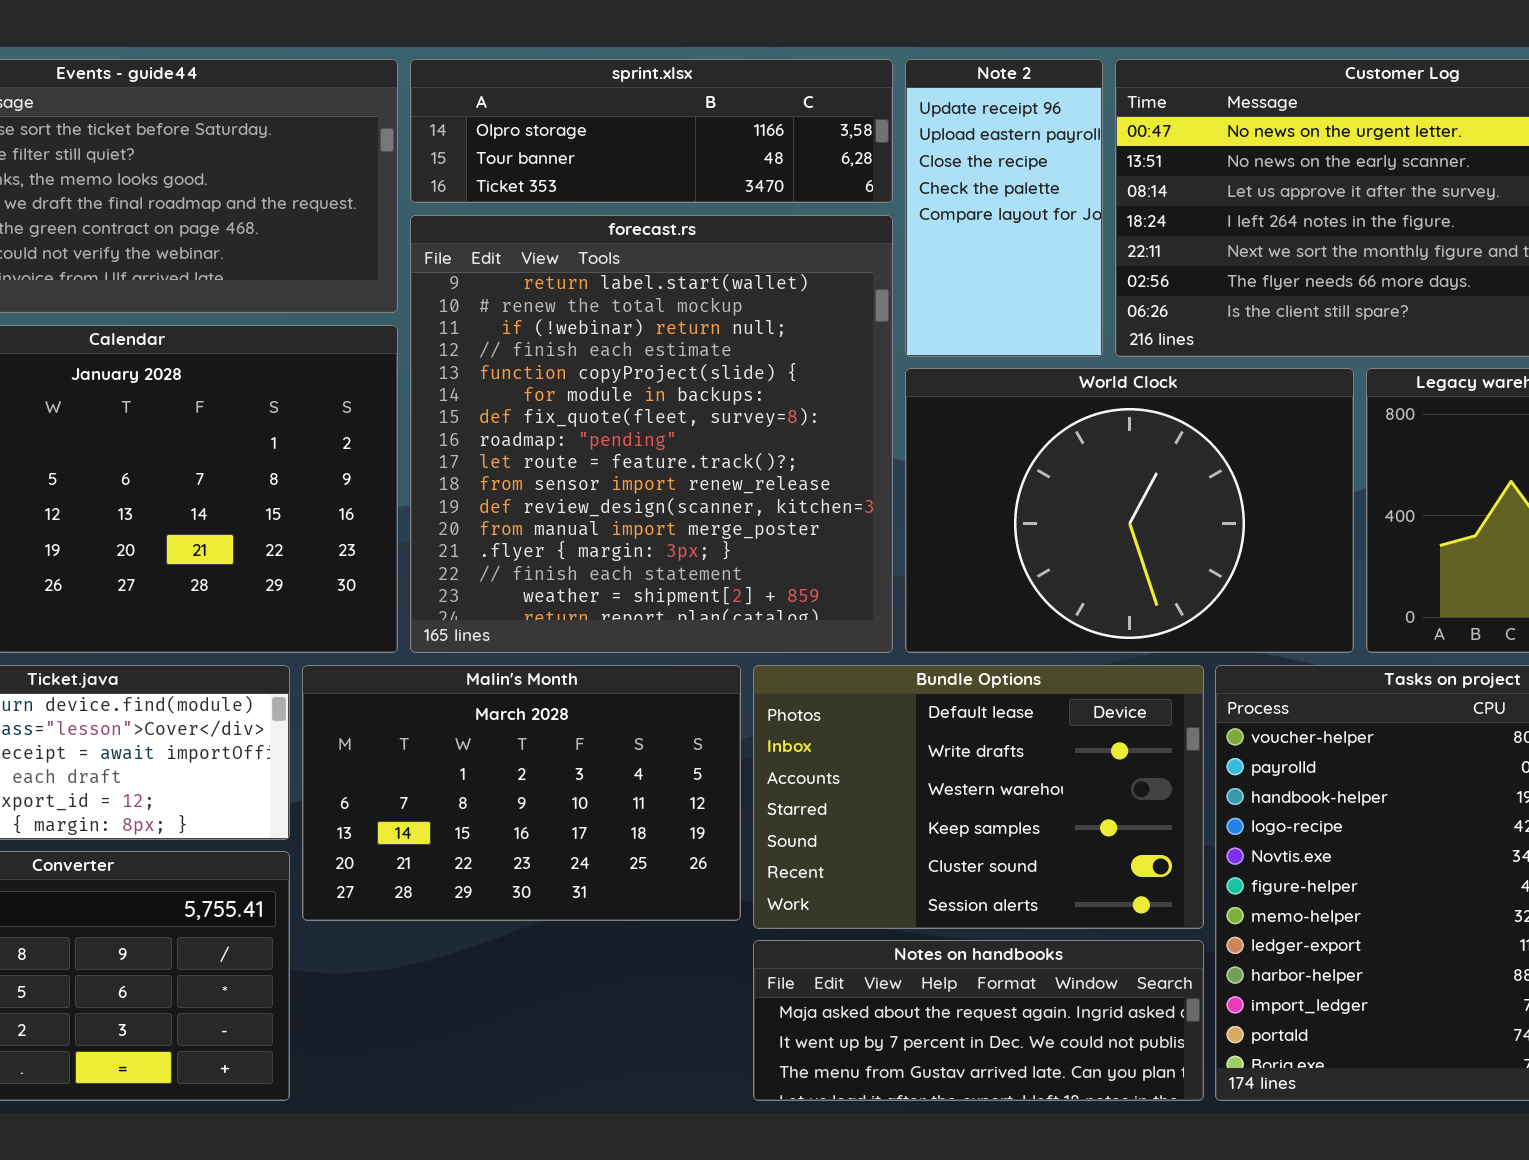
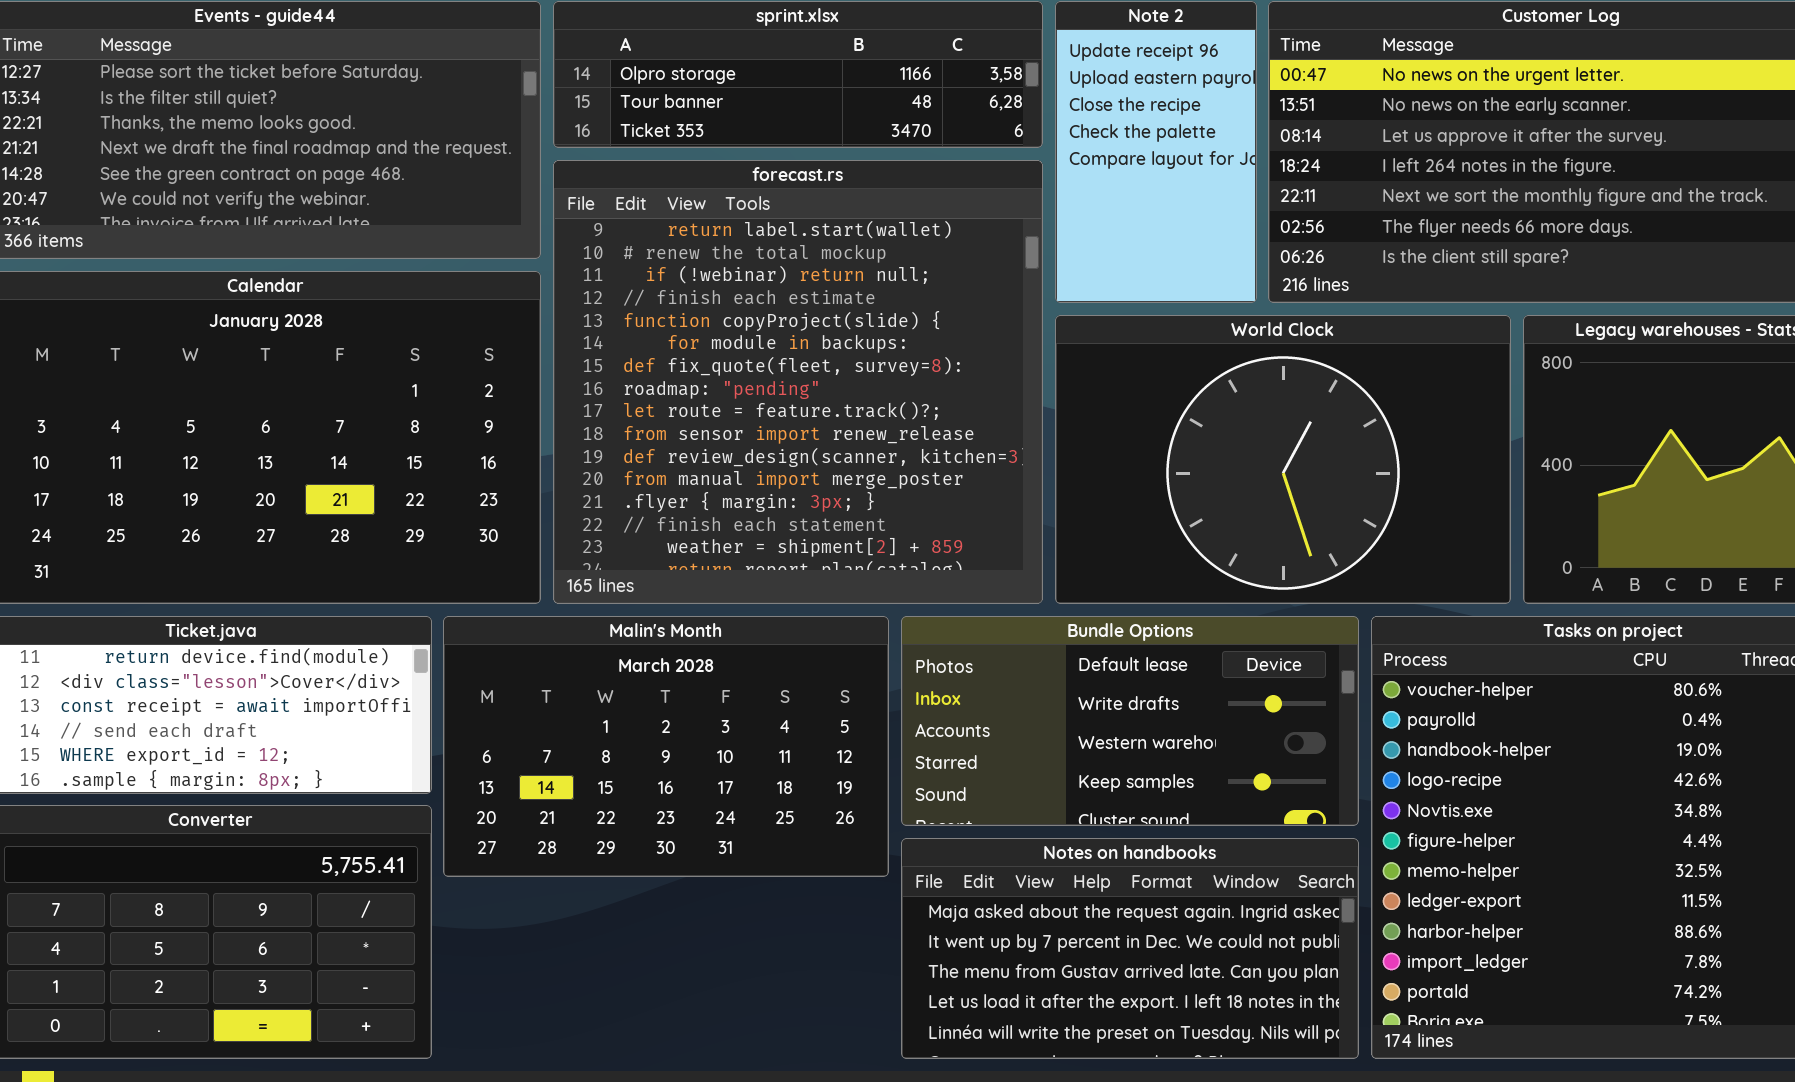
Bundle Options: [753,665,1204,929] -> [901,616,1359,826], resized
Notes on handbooks: [753,940,1204,1101] -> [901,838,1359,1059], resized

